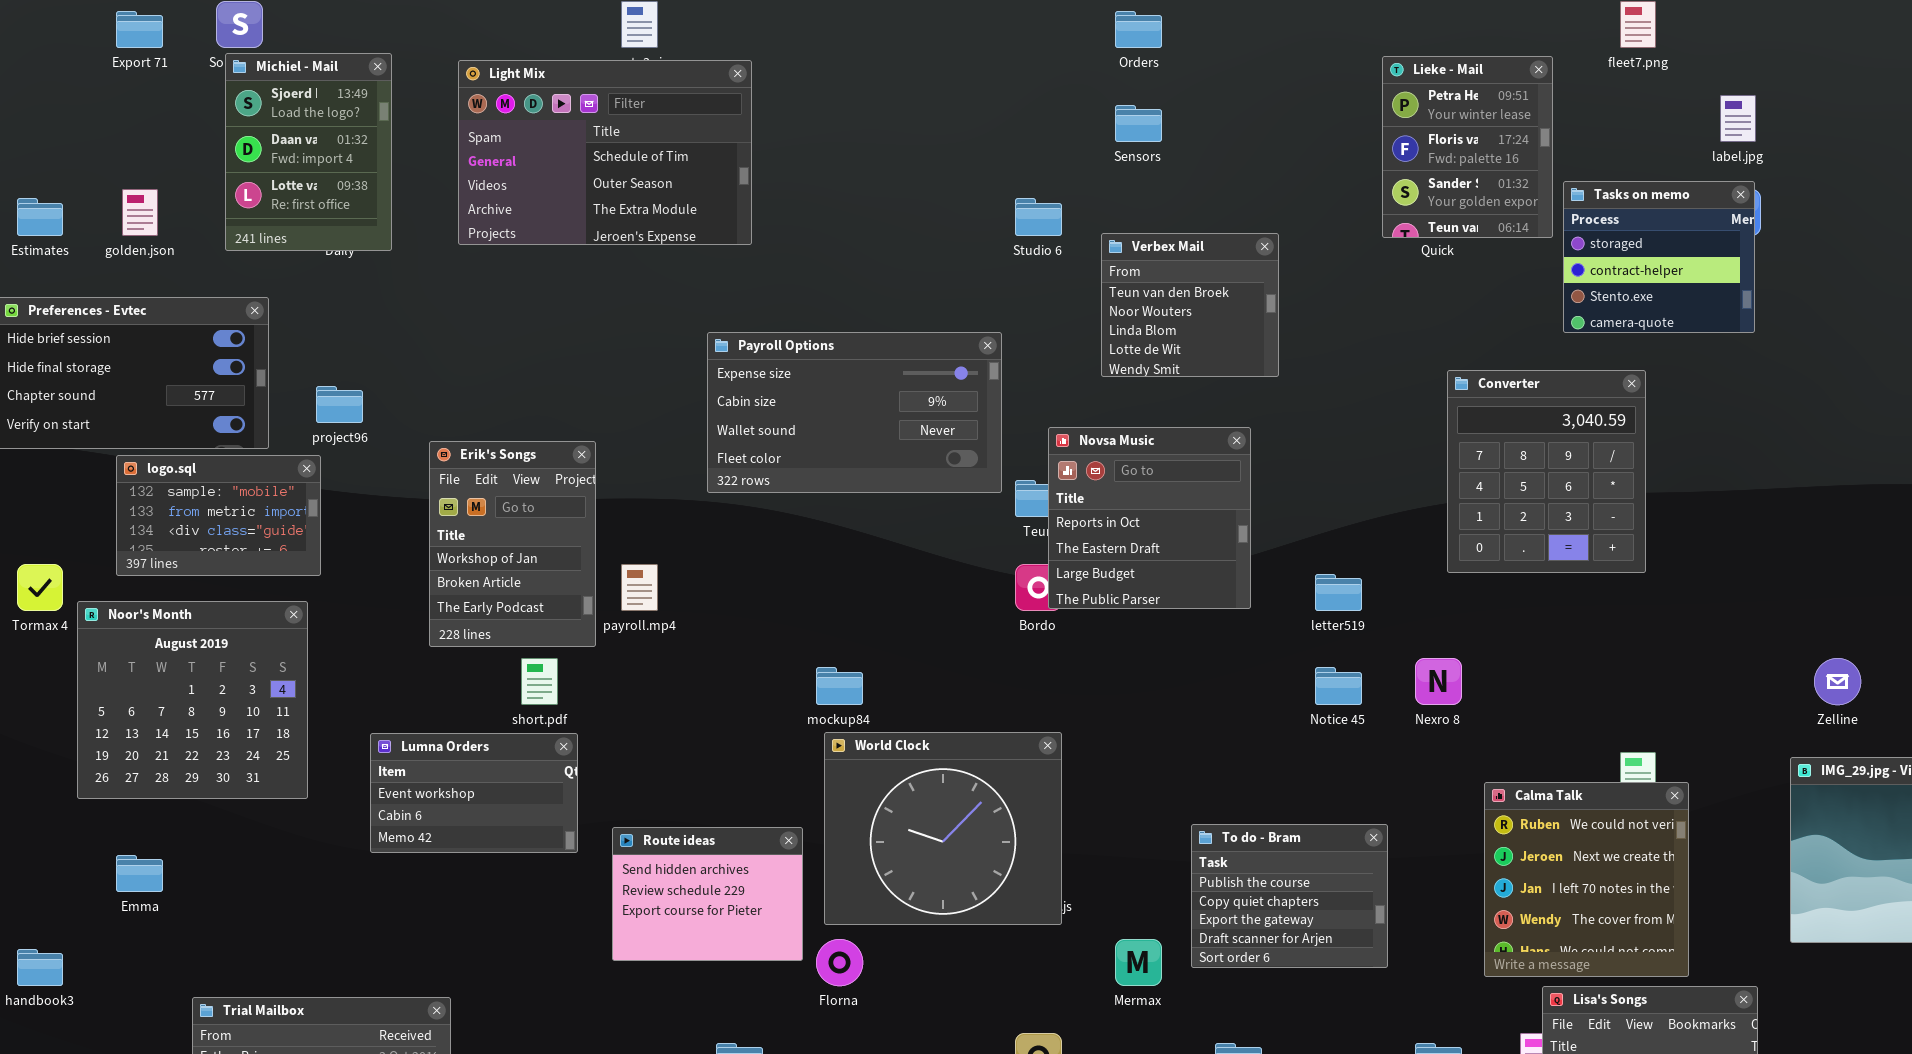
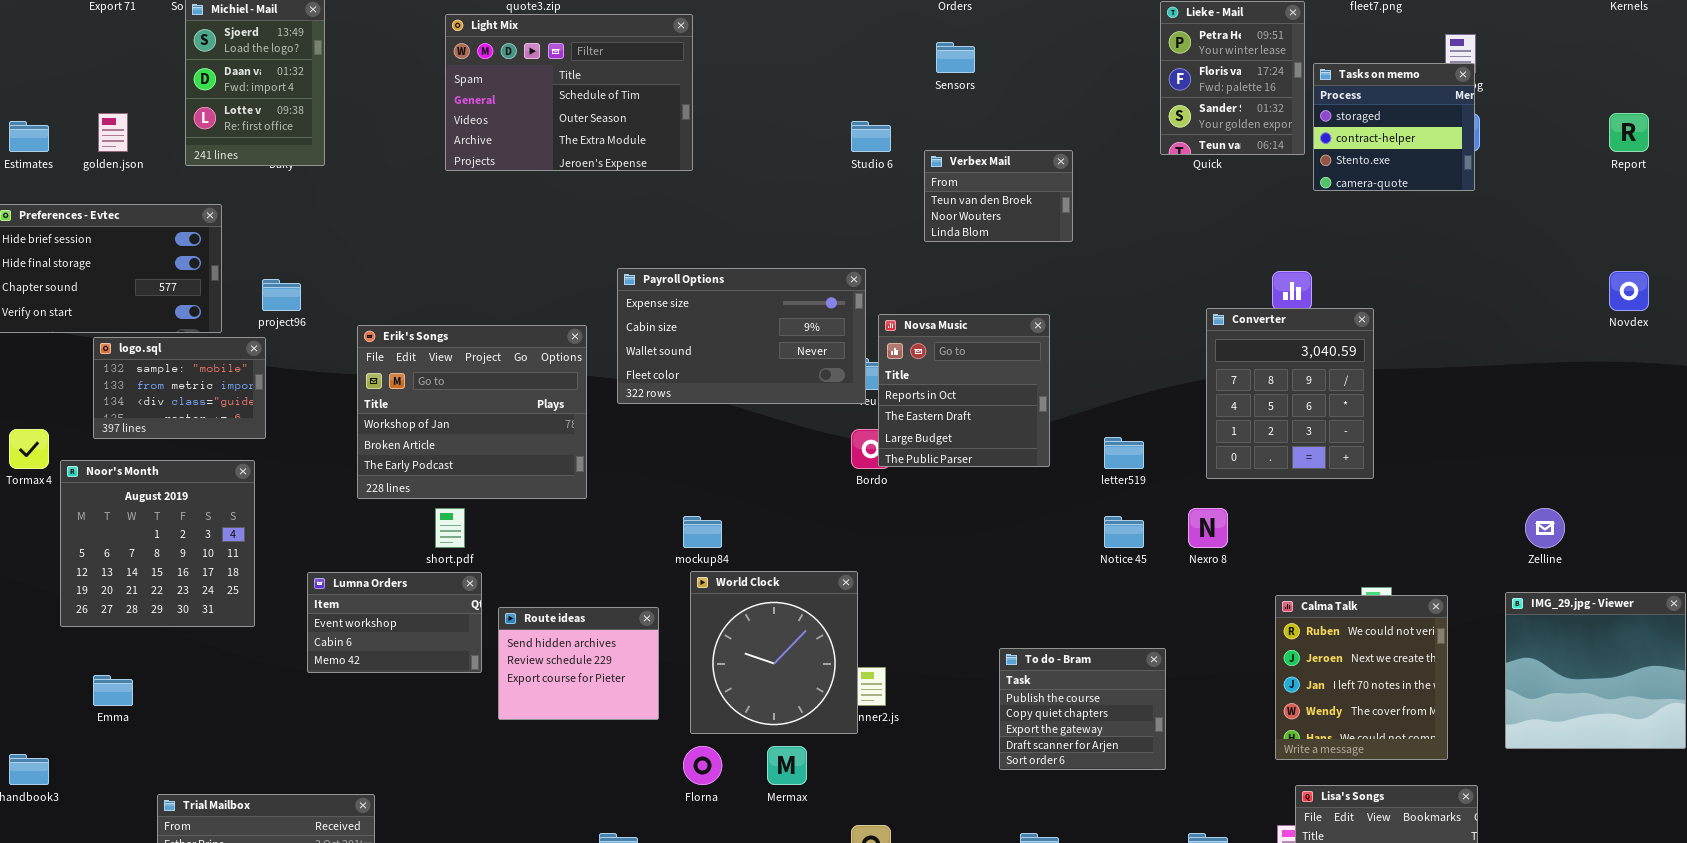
Light Mix: [458,60,752,245] -> [445,14,693,171], moved
Tasks on memo: [1563,181,1755,333] -> [1313,63,1475,191], moved
Verbex Mail: [1101,233,1279,377] -> [924,150,1073,242], resized
Payroll Options: [707,332,1002,493] -> [617,268,866,404], moved
Converter: [1447,370,1646,573] -> [1206,308,1374,479], moved
Erik's Songs: [429,441,596,647] -> [357,325,587,499], resized
World Clock: [824,732,1062,925] -> [690,571,858,734], resized
Calma Talk: [1484,782,1689,977] -> [1275,595,1448,760], moved
Route ideas: [612,827,803,961] -> [498,607,659,720], moved
Mermax: [1115,939,1162,986] -> [767,746,807,785], moved

